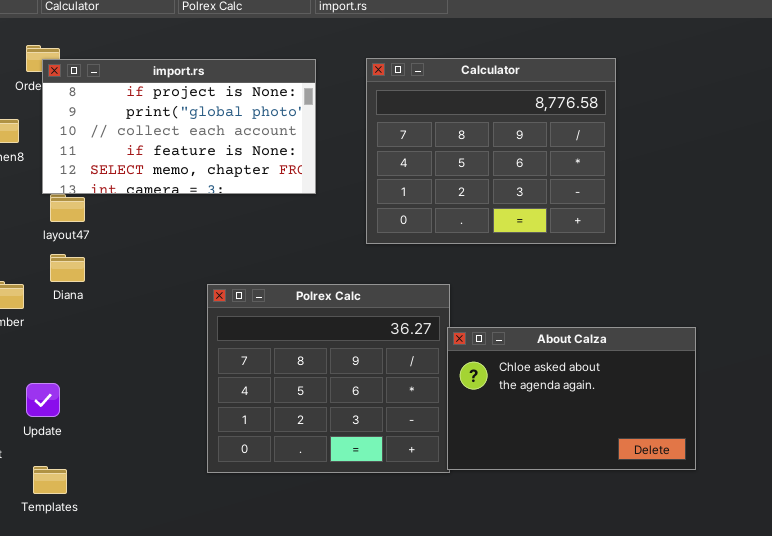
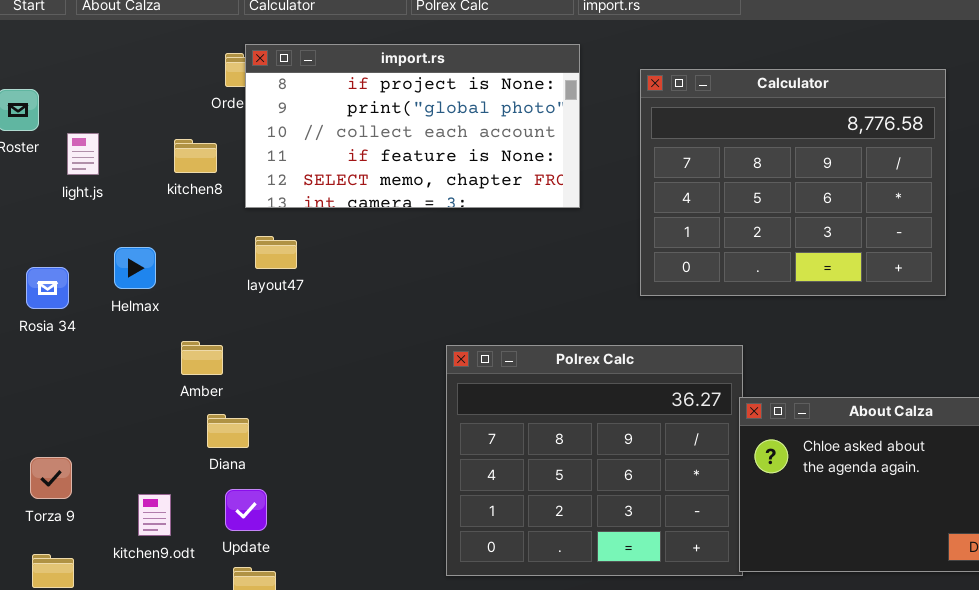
import.rs: [42,59,316,194] -> [245,44,580,208], moved
Diana: [50,254,85,282] -> [207,414,249,448], moved
Update: [26,383,60,417] -> [225,489,267,531], moved

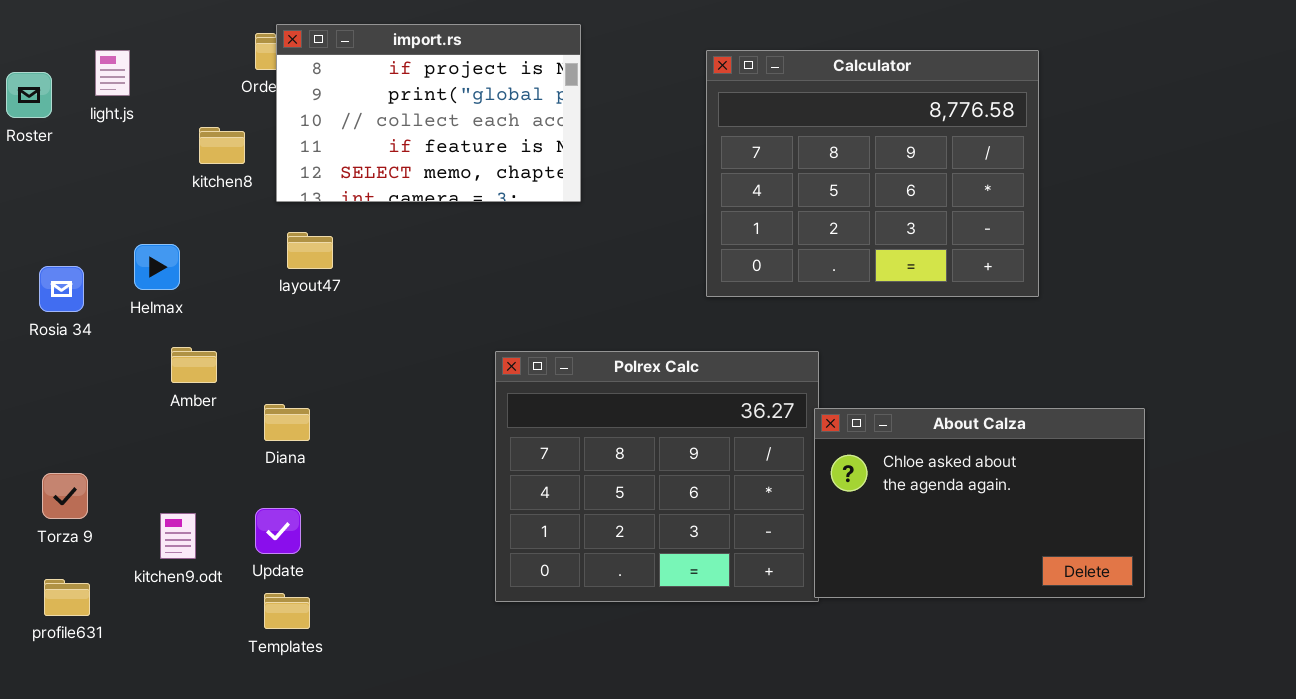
import.rs: [245,44,580,208] -> [276,24,581,202], resized
light.js: [67,133,99,175] -> [95,50,130,96], moved
Amber: [181,341,223,375] -> [171,347,217,383], moved
Diana: [207,414,249,448] -> [264,404,310,441], moved

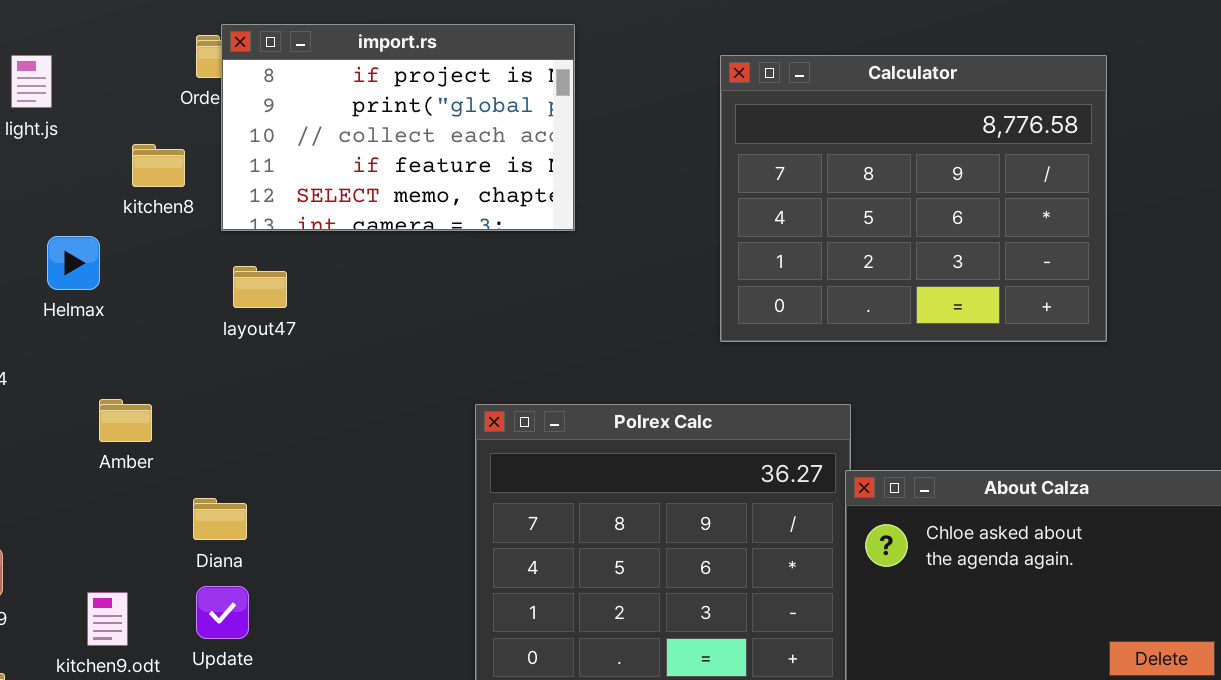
Helmax: [134,244,180,290] -> [47,236,100,290], moved
Diana: [264,404,310,441] -> [193,498,247,540], moved

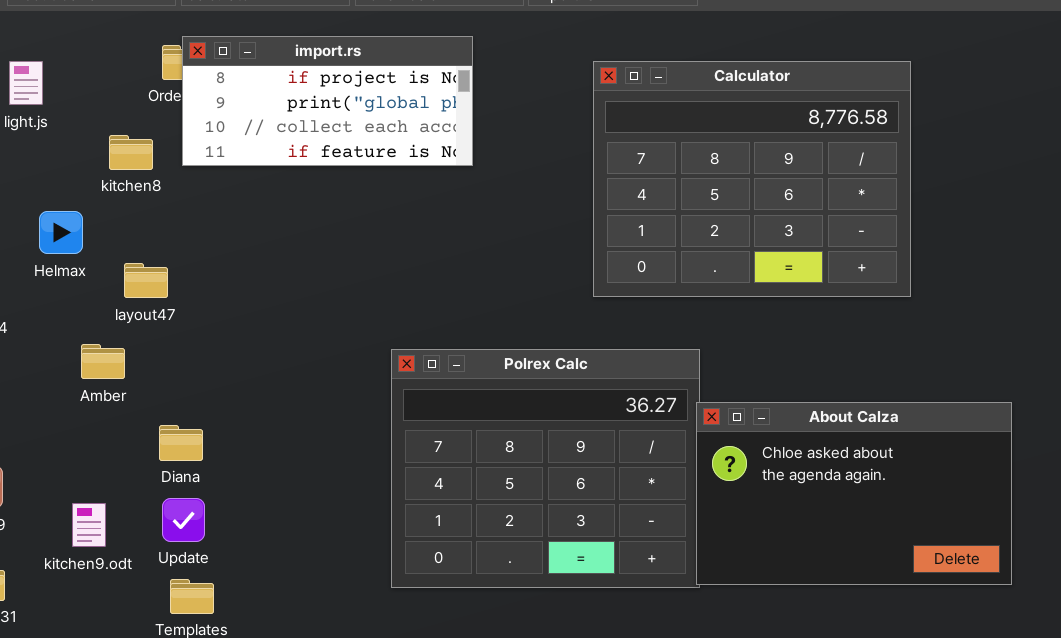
import.rs: [221,24,575,231] -> [182,36,473,166], resized
layout47: [233,266,287,308] -> [124,263,168,298], moved

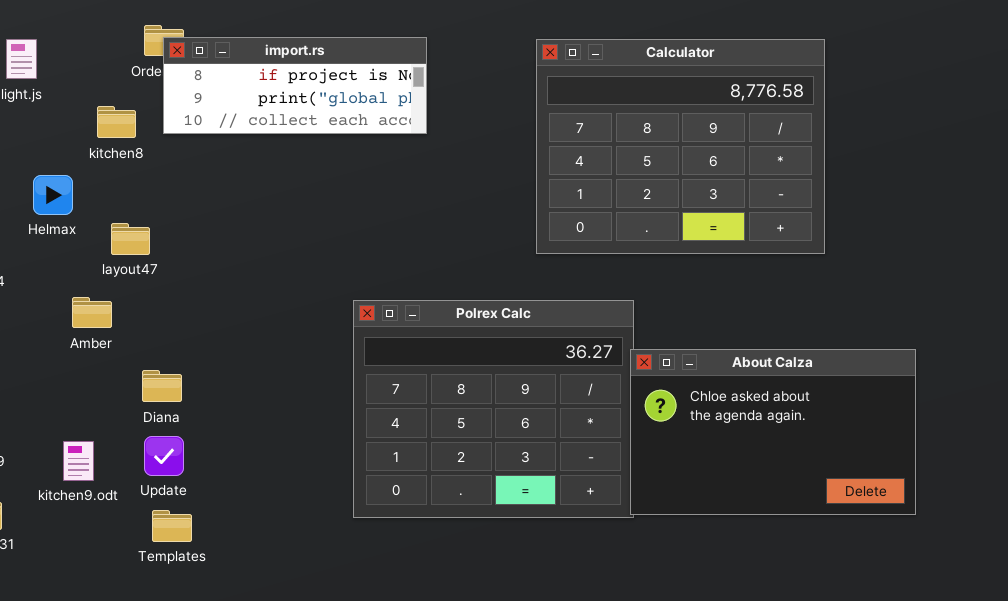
import.rs: [182,36,473,166] -> [163,37,427,134], resized

